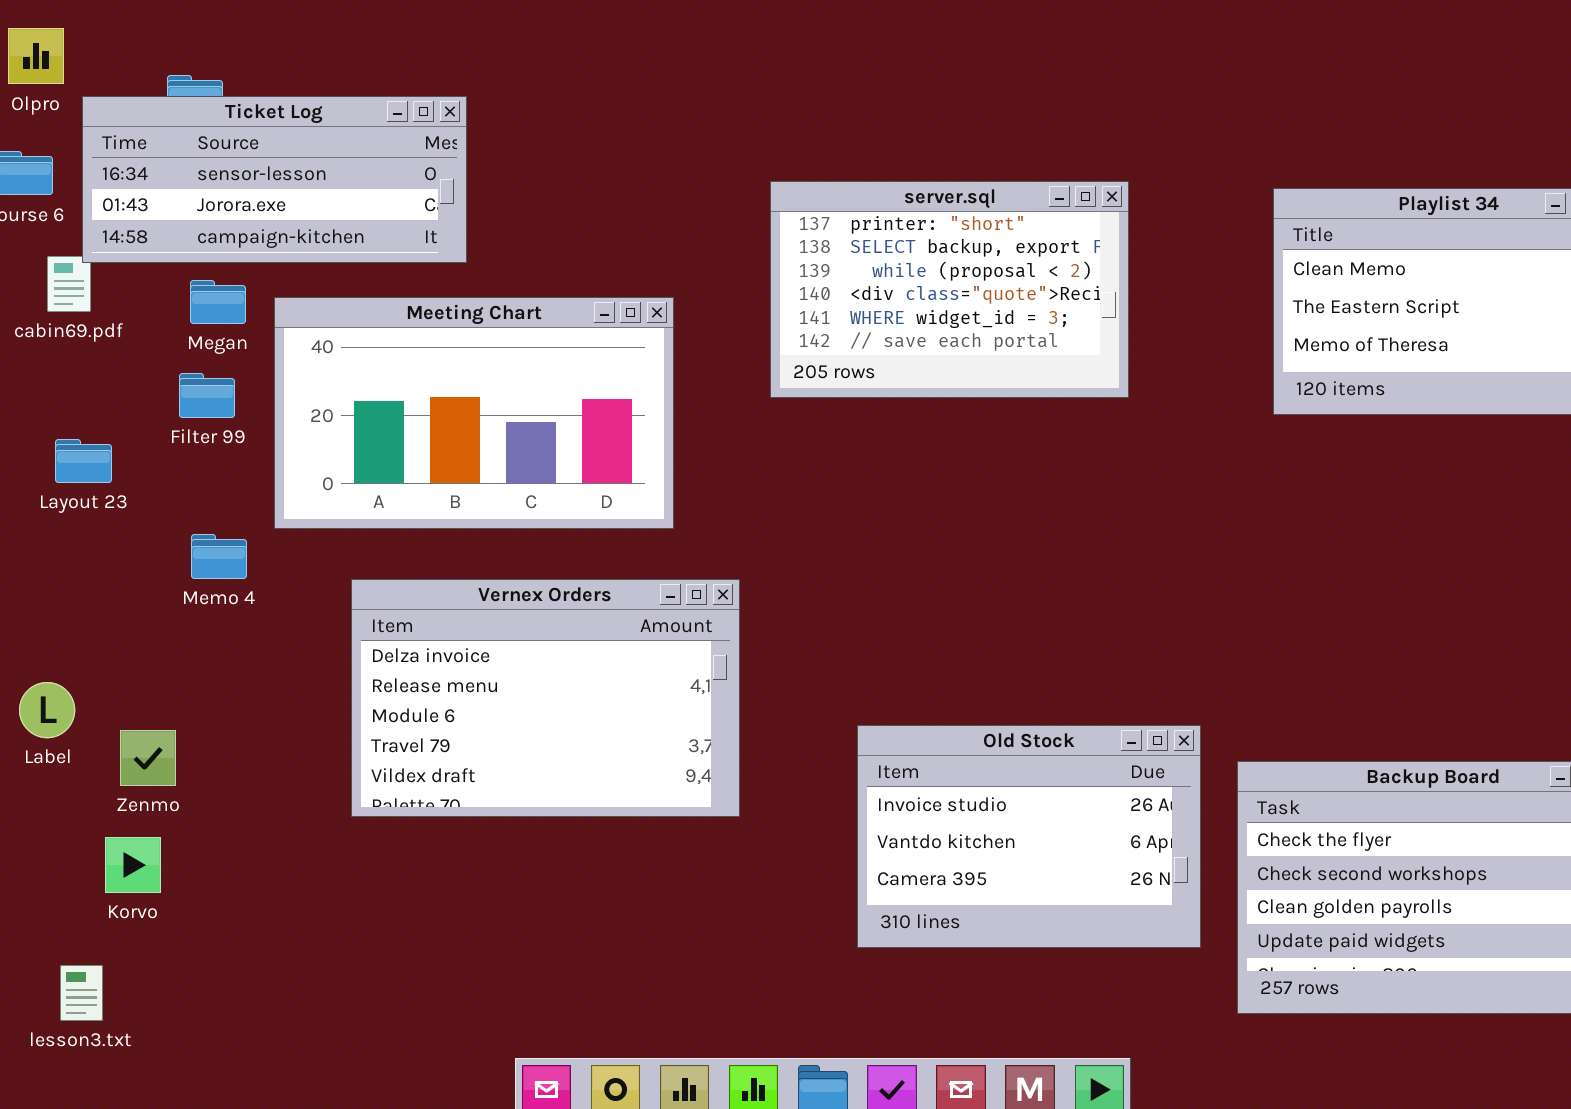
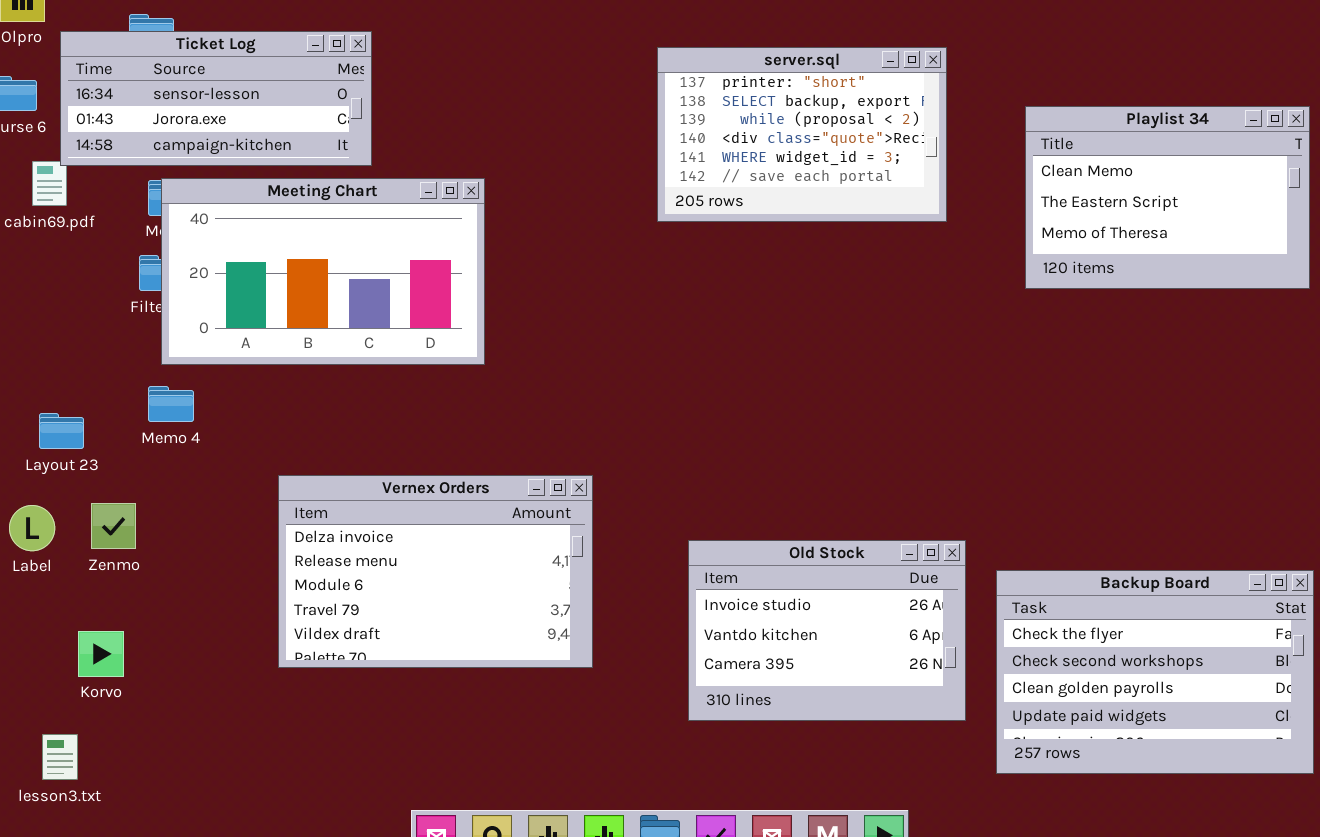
server.sql: [770,181,1129,398] -> [657,47,947,222], moved
Meeting Chart: [274,297,674,529] -> [161,178,485,365], moved
Layout 23: [55,439,112,483] -> [39,413,84,449], moved
Vernex Orders: [351,579,740,817] -> [278,475,593,668], moved
Zenmo: [120,730,176,786] -> [91,503,136,549], moved

